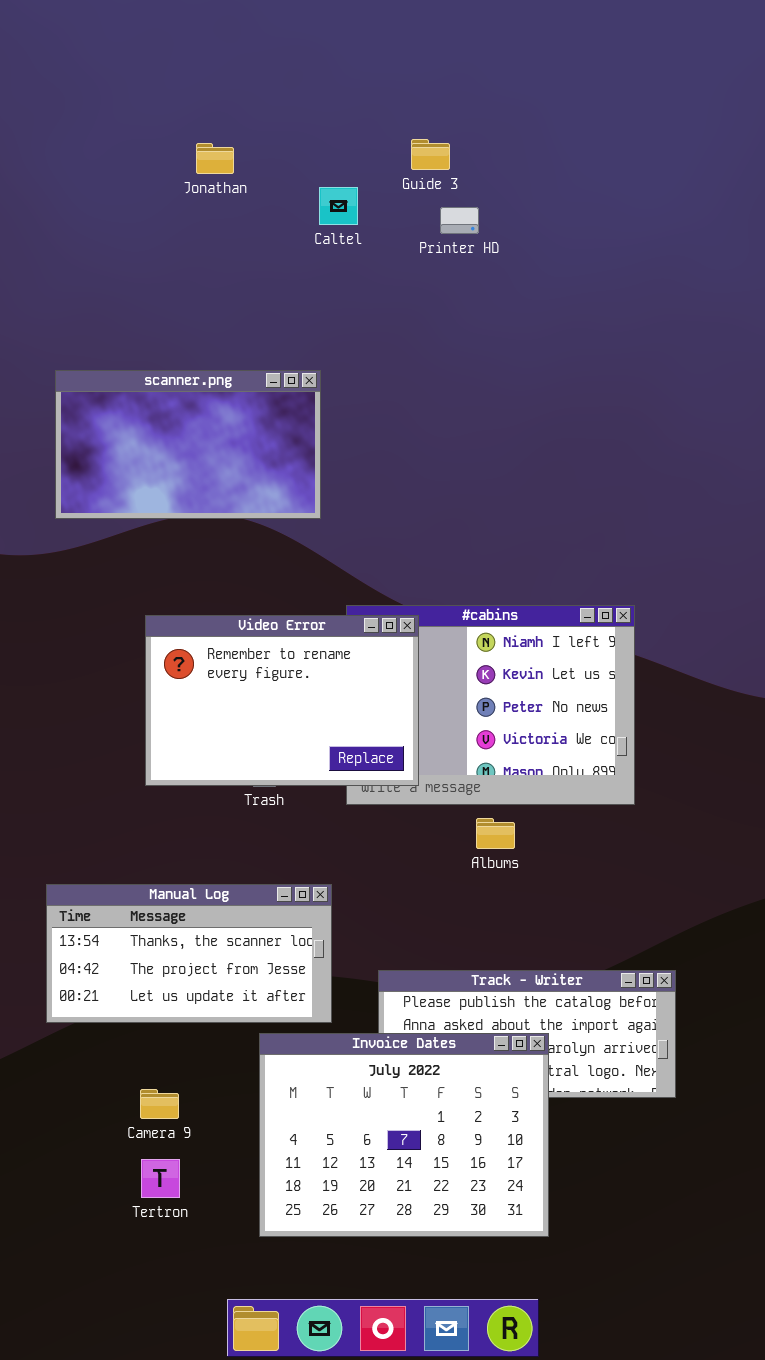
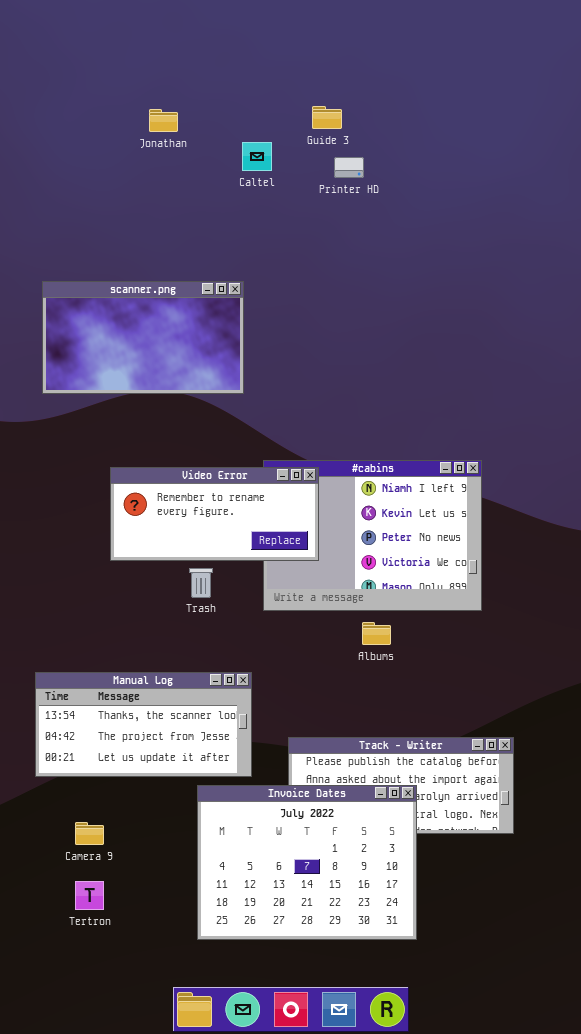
Video Error: [145,615,419,786] -> [110,467,319,561], resized
Camera 9: [140,1089,179,1119] -> [75,822,104,845], moved
Tertron: [141,1159,180,1198] -> [75,881,104,910], moved

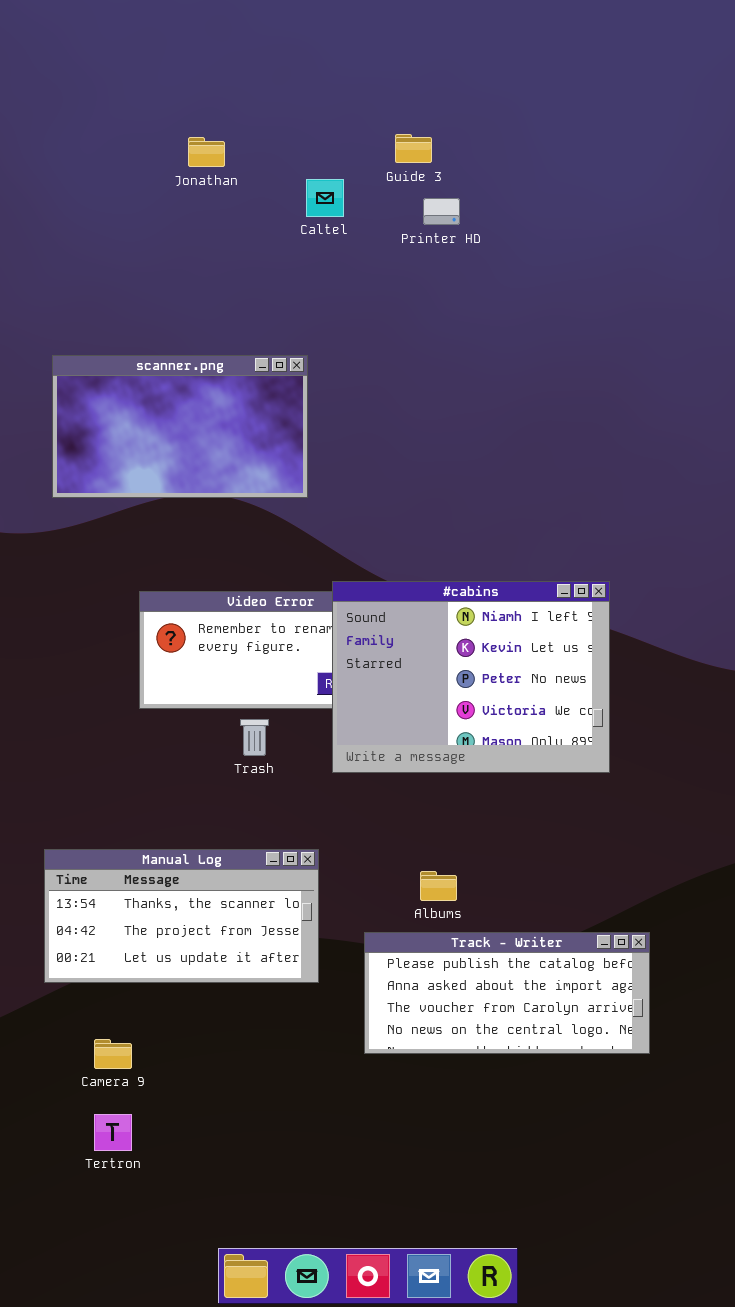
#cabins: [263,460,482,611] -> [332,581,610,773], raised
Albums: [362,622,391,645] -> [420,871,457,901], moved
Invoice Dates: [197,785,417,940] -> none, closed

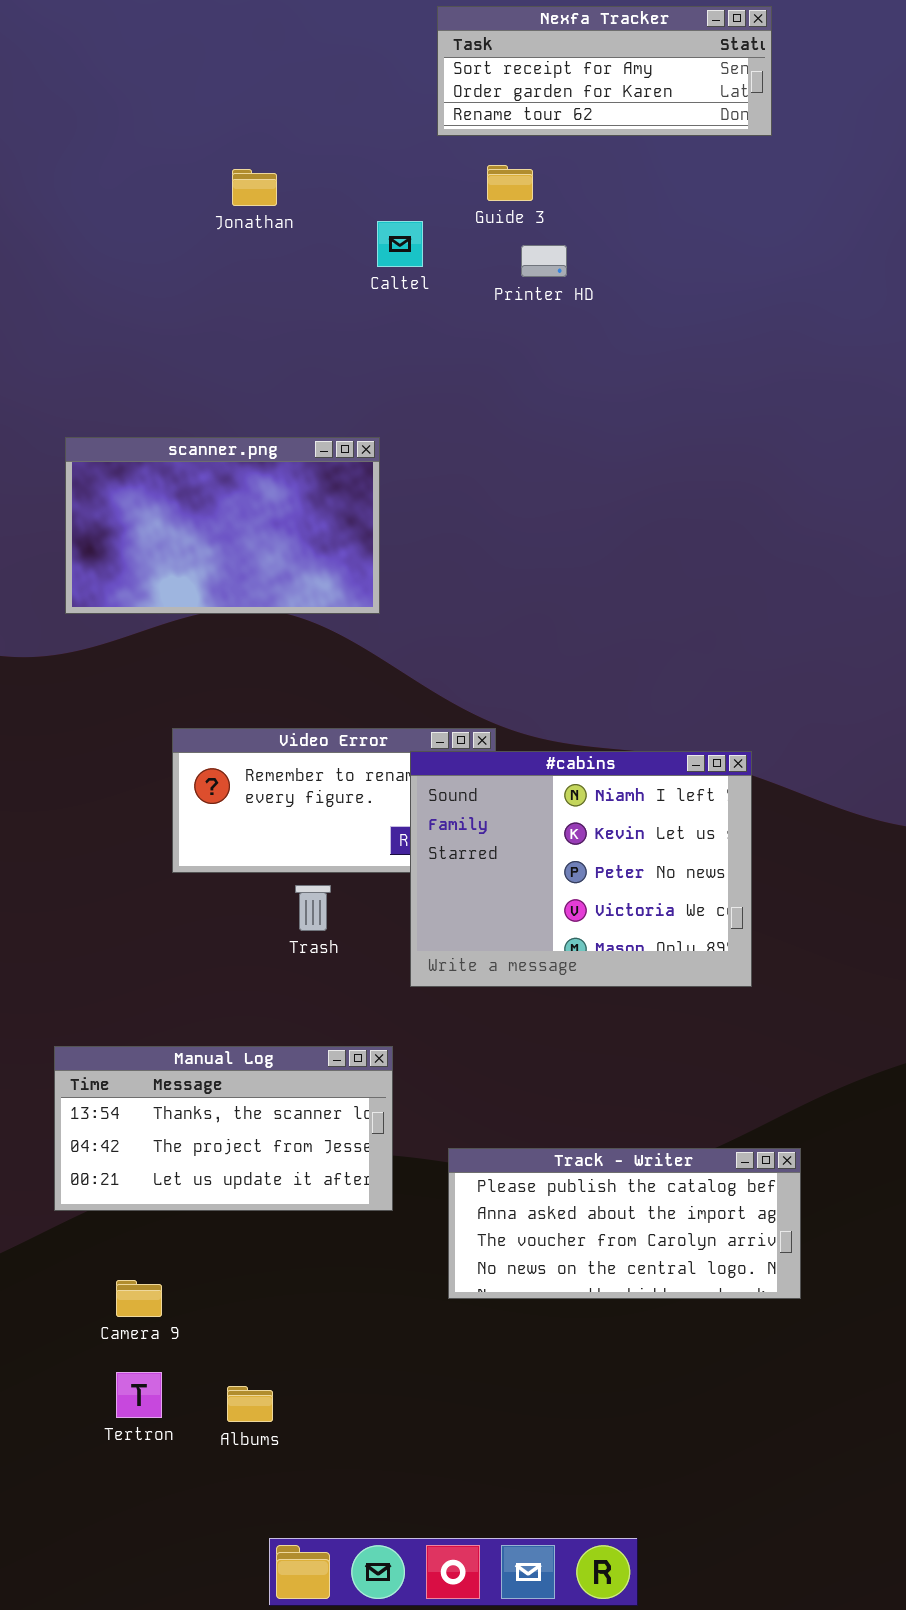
Nexfa Tracker: none -> [437,6,772,136], opened
#cabins: [332,581,610,773] -> [410,751,752,987], moved
Albums: [420,871,457,901] -> [227,1386,273,1422], moved

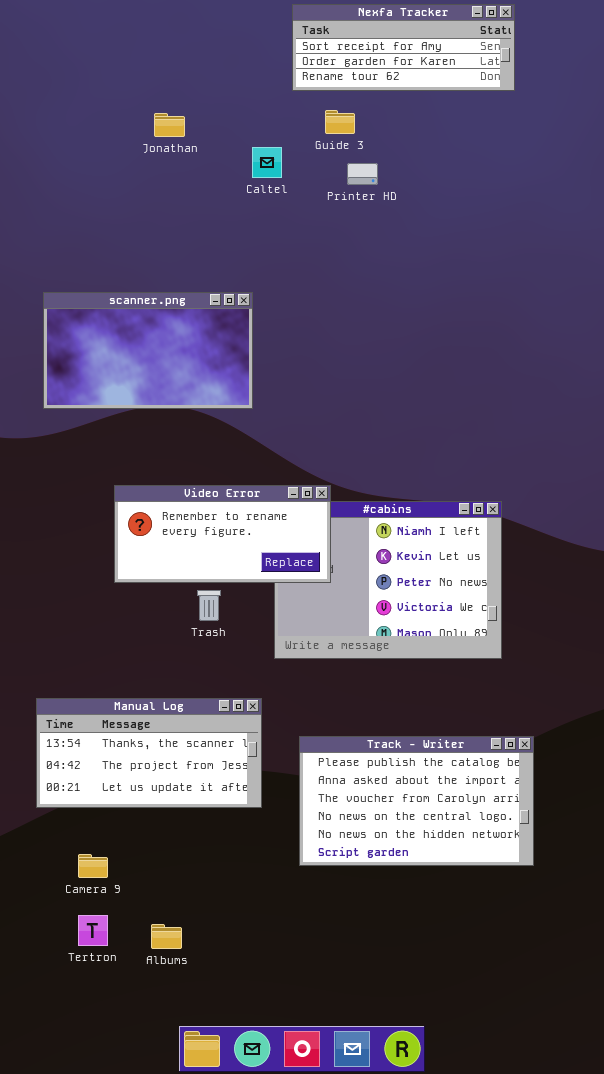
Video Error: [172,728,496,873] -> [114,485,331,583], raised
Track - Writer: [448,1148,801,1299] -> [299,736,534,866], resized

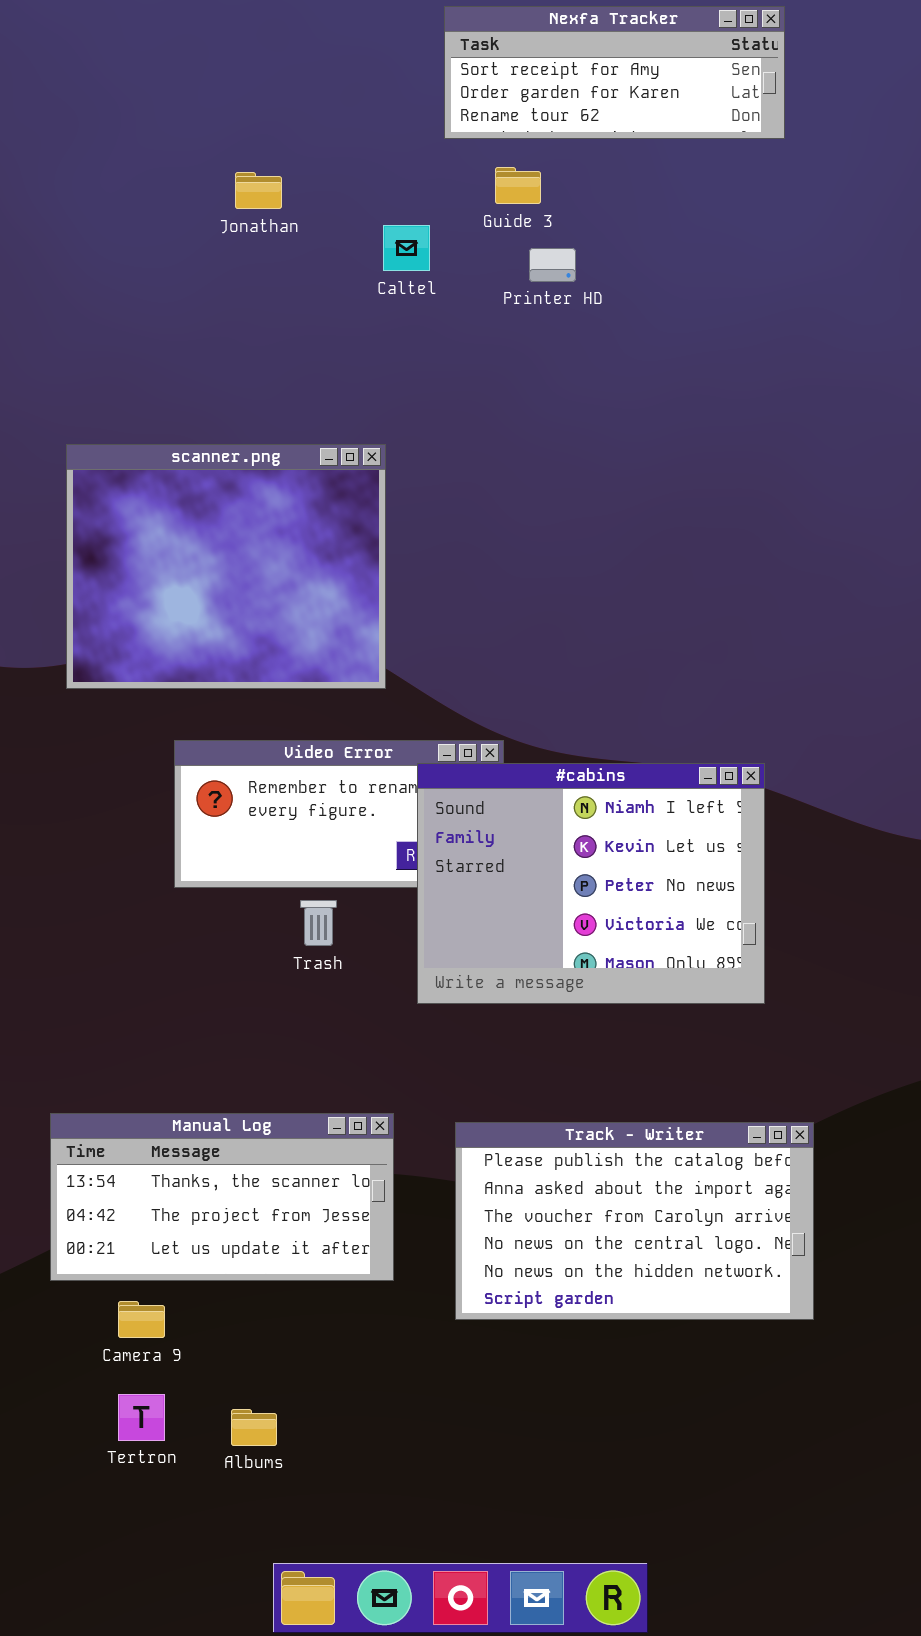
scanner.png: [43,292,253,409] -> [66,444,386,689], resized
#cabins: [274,501,502,659] -> [417,763,765,1004], raised
Manual Log: [36,698,262,808] -> [50,1113,394,1281], moved

